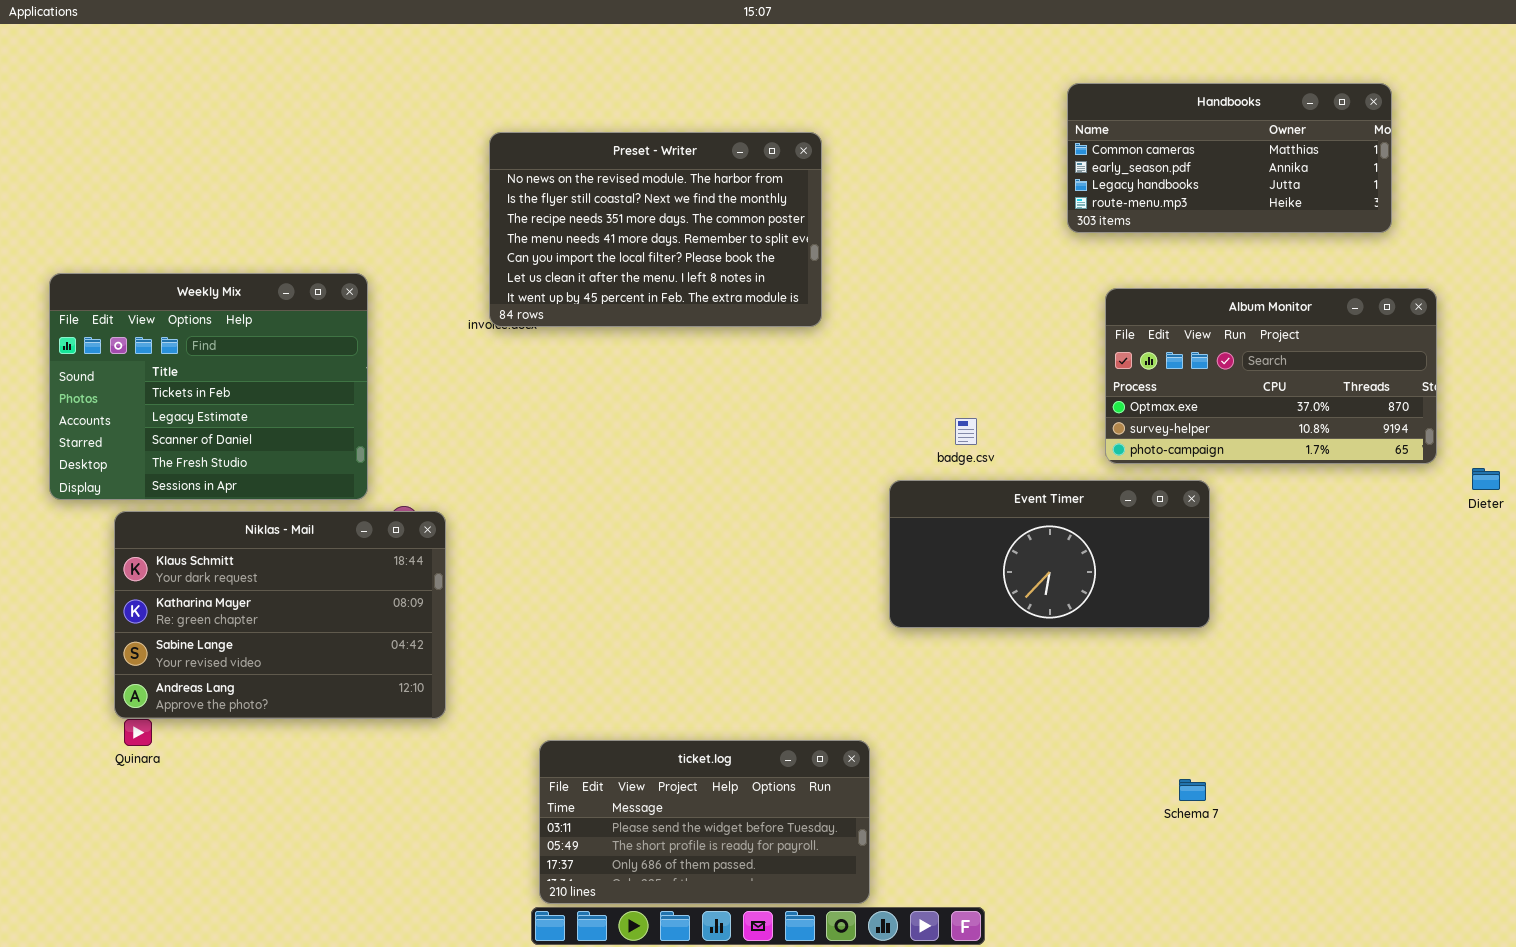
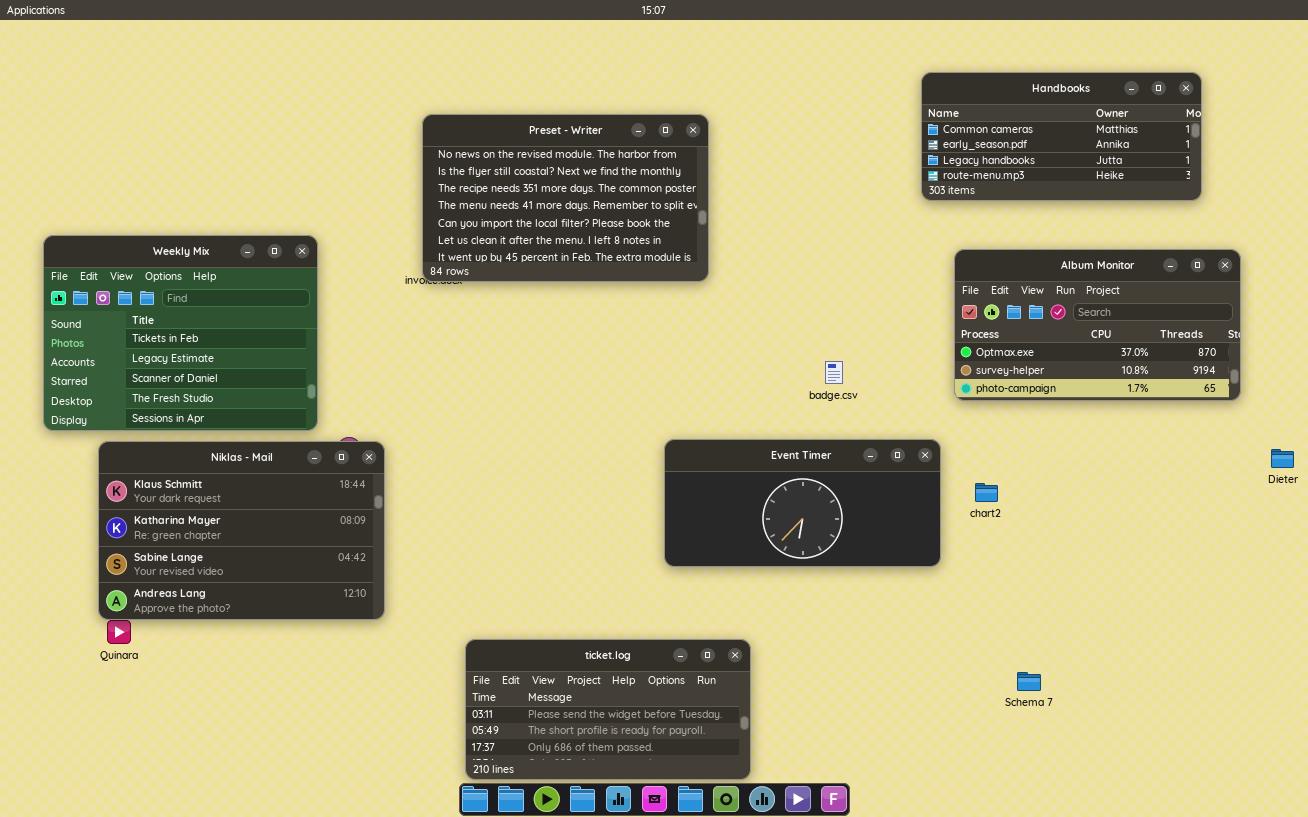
Dieter: [1472,468,1500,490] -> [1271,449,1294,468], moved
Event Timer: [889,480,1210,628] -> [664,439,941,567], moved

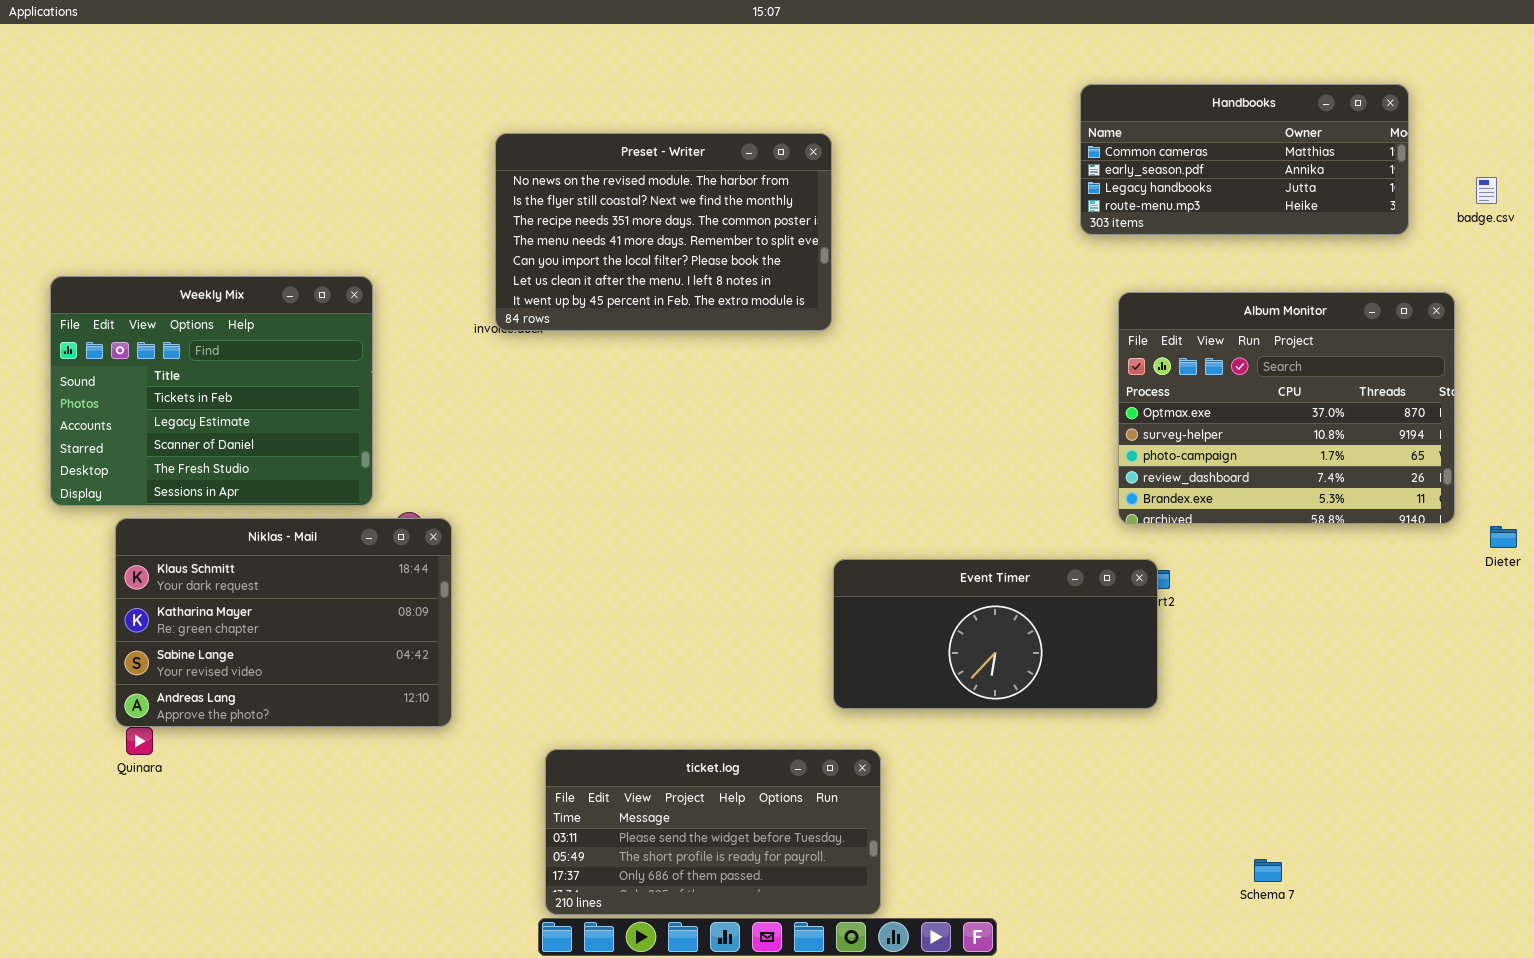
Album Monitor: [954,249,1241,401] -> [1118,292,1455,524], resized
badge.csv: [825,361,843,384] -> [1476,177,1497,204], moved
Event Timer: [664,439,941,567] -> [833,559,1158,709], moved
Schema 7: [1017,672,1041,691] -> [1254,859,1282,882], moved

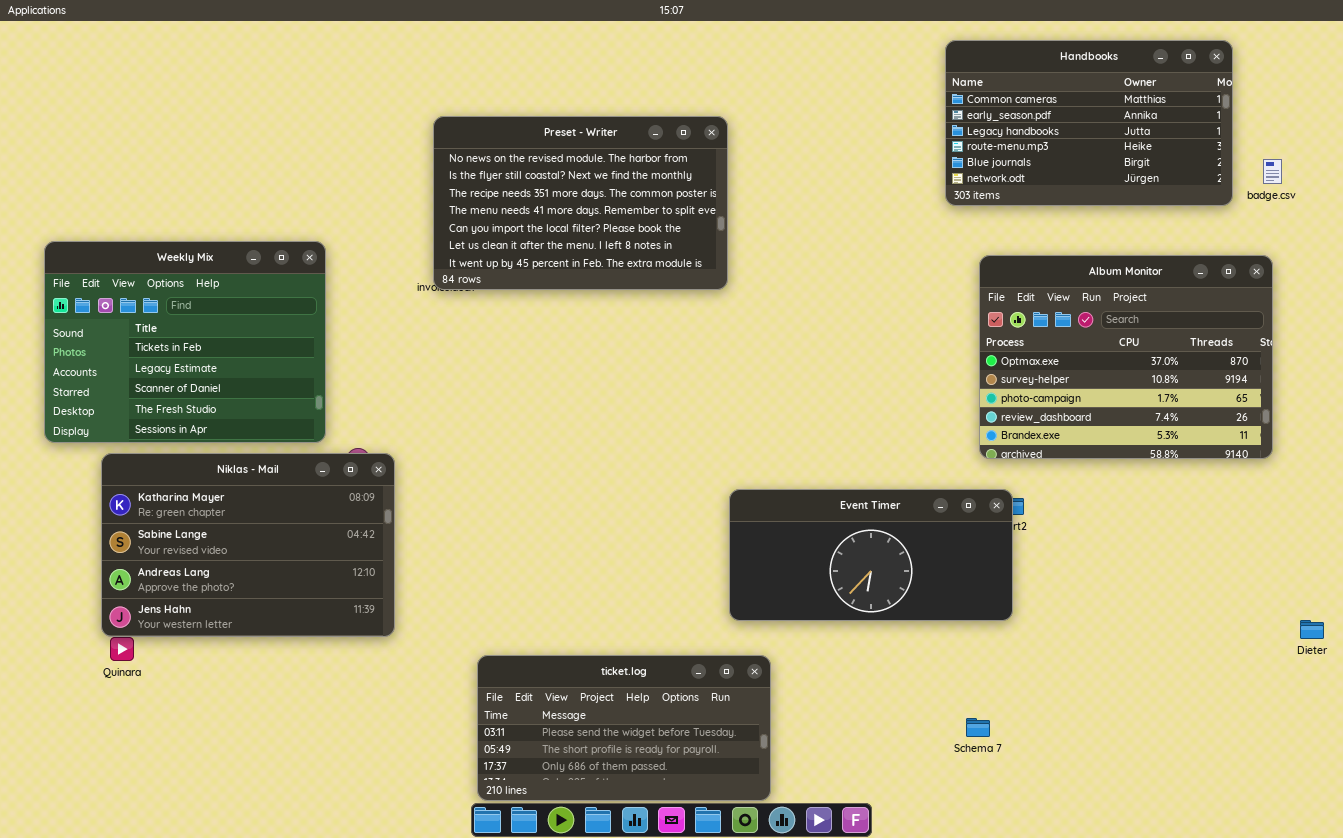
Handbooks: [1080,84,1409,235] -> [945,40,1233,206], resized
badge.csv: [1476,177,1497,204] -> [1263,159,1282,184], moved
Niklas - Mail: [115,518,452,727] -> [101,453,395,637], scrolled down 1 row
Dieter: [1490,526,1517,548] -> [1300,620,1324,639], moved
Schema 7: [1254,859,1282,882] -> [966,718,990,737], moved

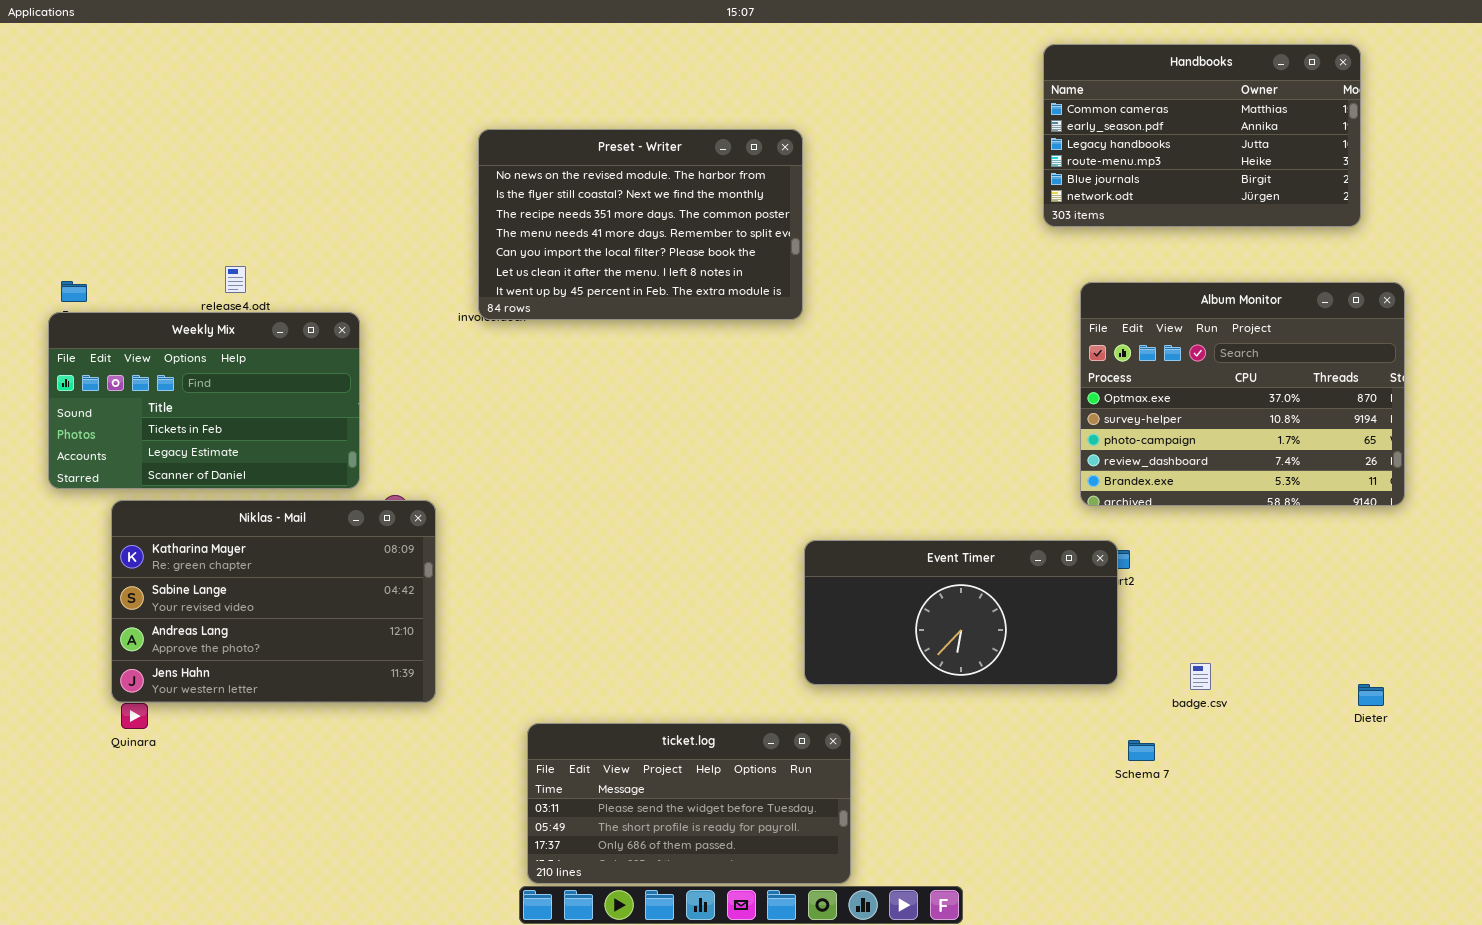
badge.csv: [1263,159,1282,184] -> [1190,663,1211,690], moved
Weekly Mix: [44,241,326,443] -> [48,312,360,489], resized
Dieter: [1300,620,1324,639] -> [1358,684,1384,706], moved
Schema 7: [966,718,990,737] -> [1128,740,1155,761], moved

